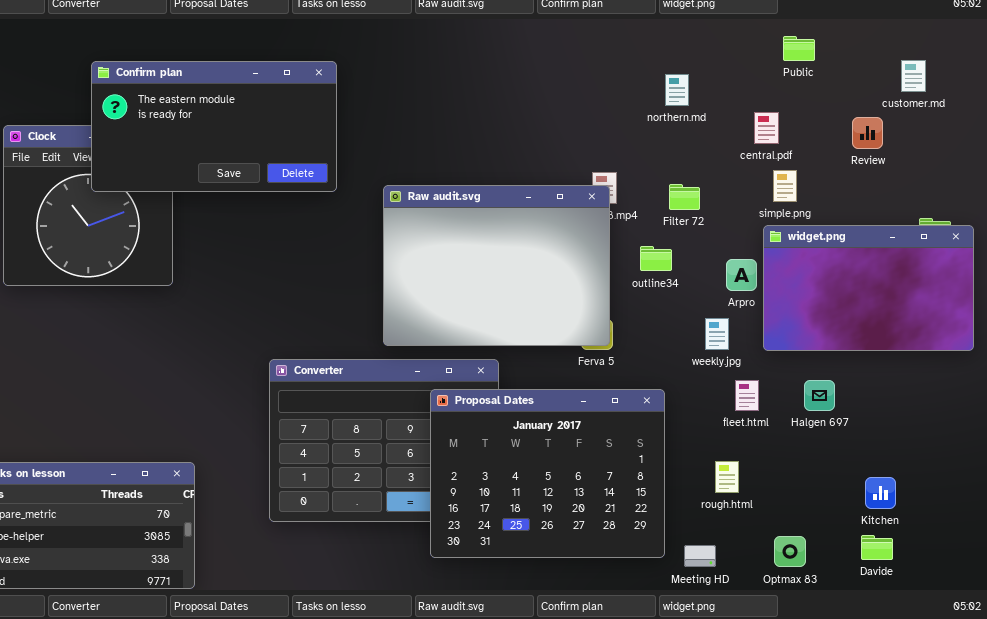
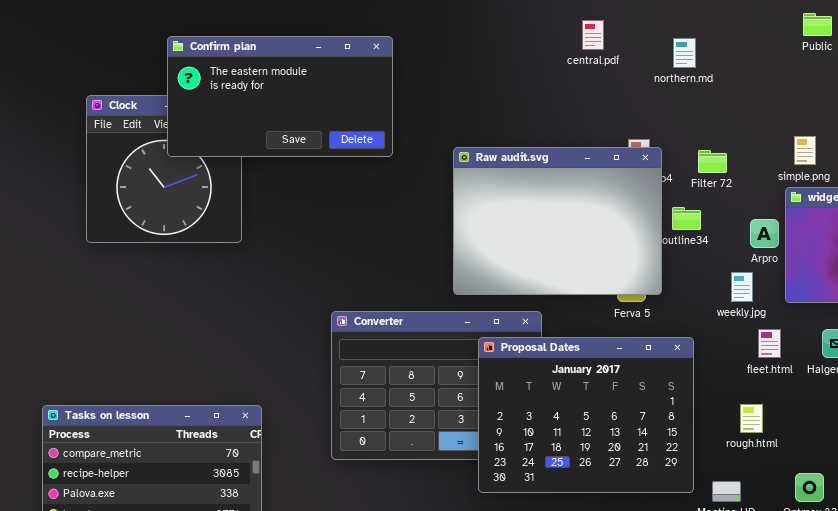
northern.md: [665,74,689,106] -> [673,38,696,68], moved
central.pdf: [754,112,779,144] -> [582,20,604,50], moved
Raw audit.svg: [383,185,610,346] -> [453,147,662,295], moved

